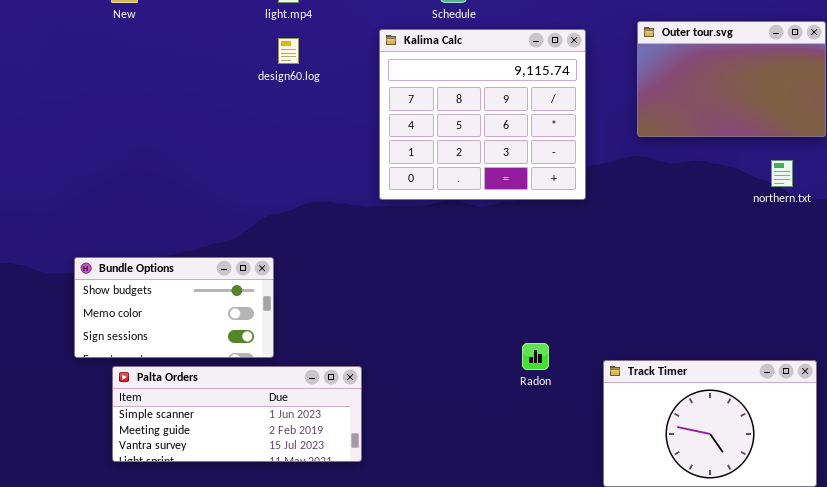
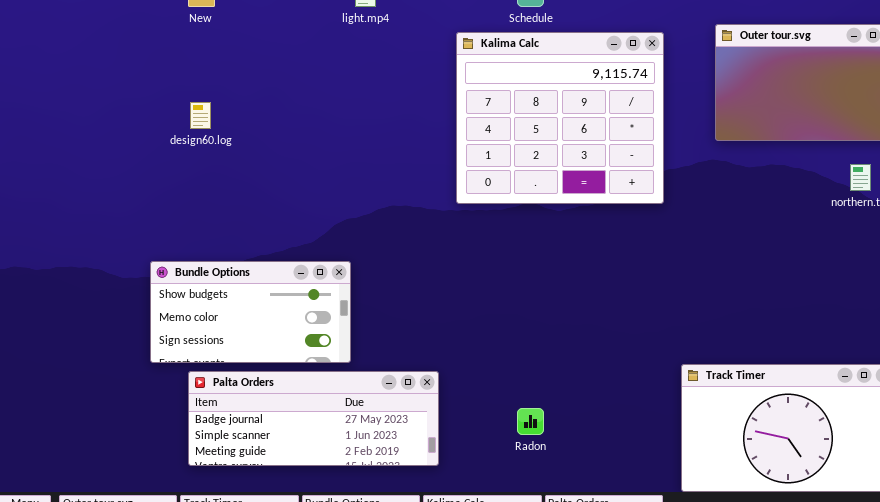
design60.log: [278,38,299,64] -> [190,102,211,129], moved
Radon: [522,343,549,370] -> [517,408,544,435], moved
Palta Orders: [112,366,362,462] -> [188,371,439,466], scrolled up 1 row

